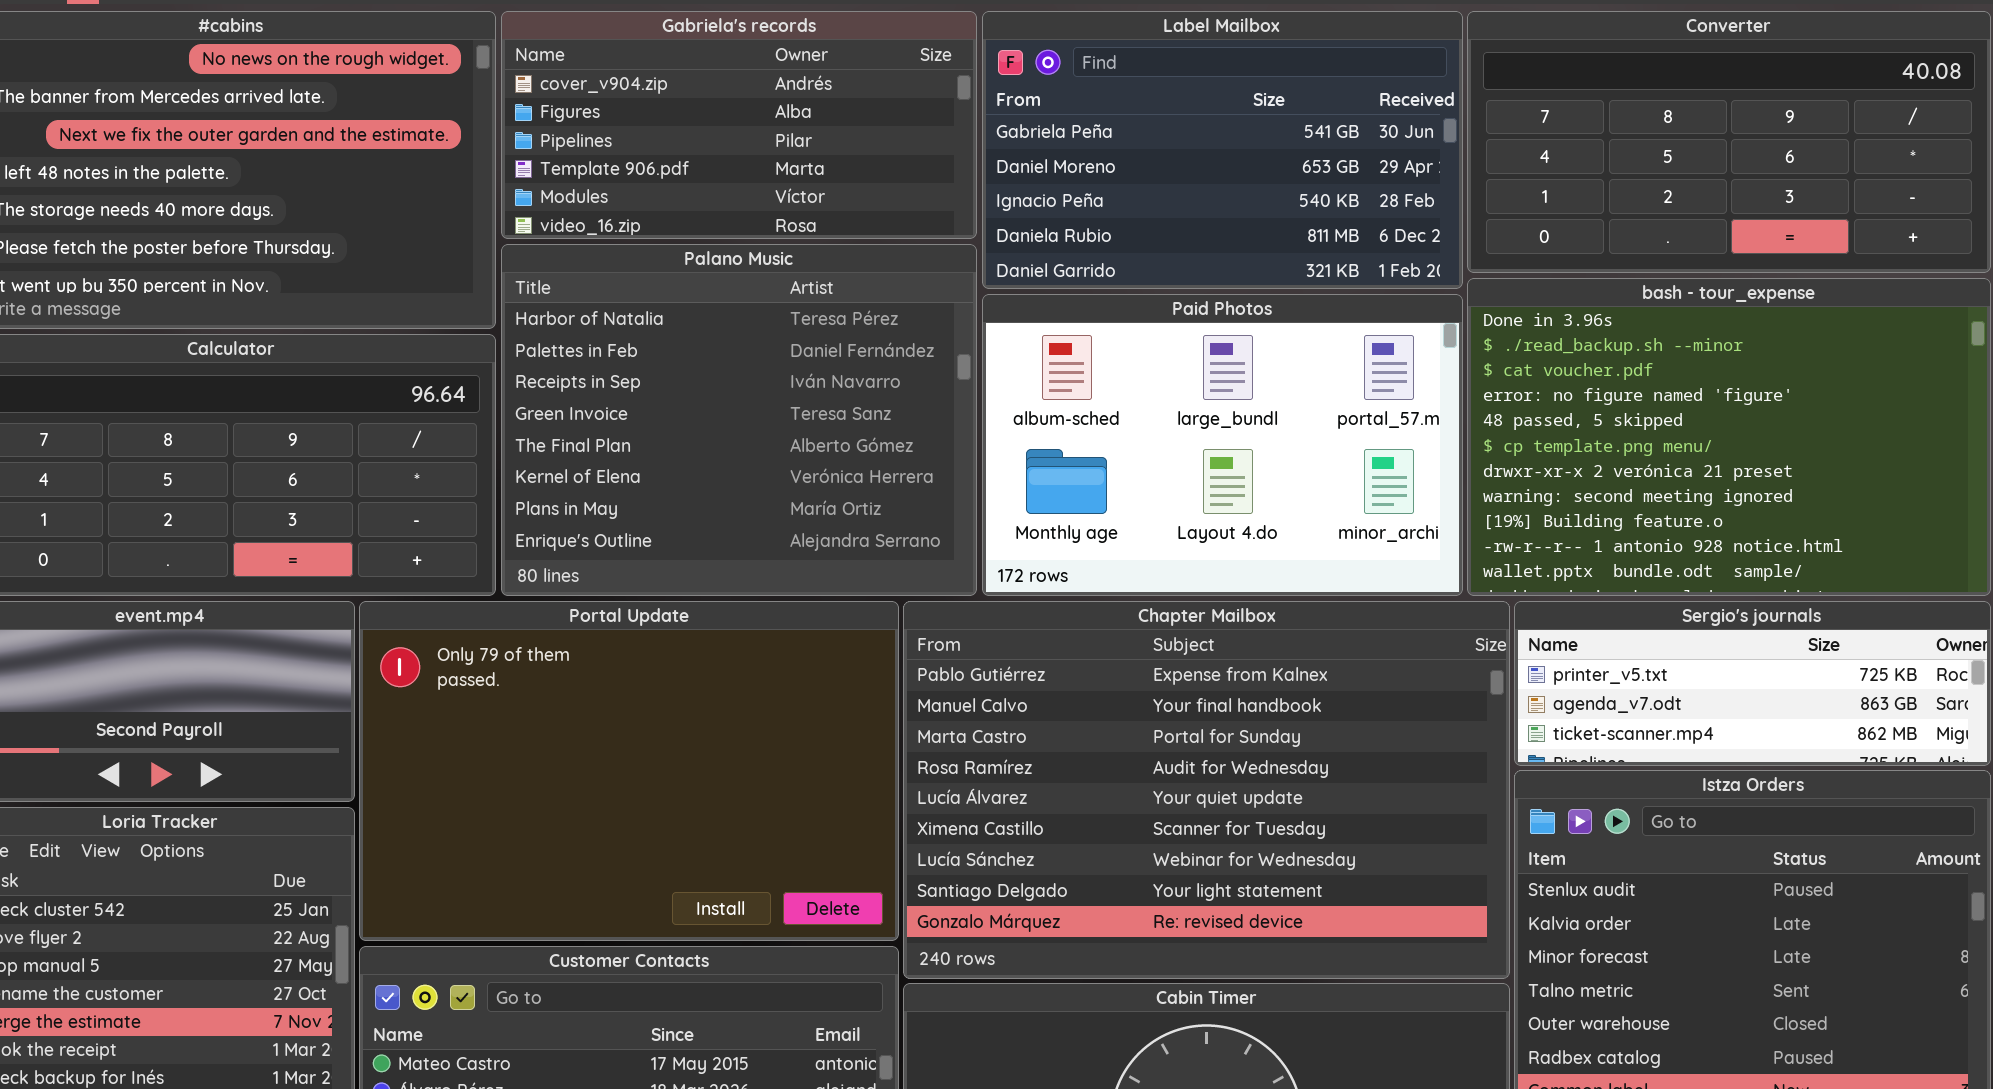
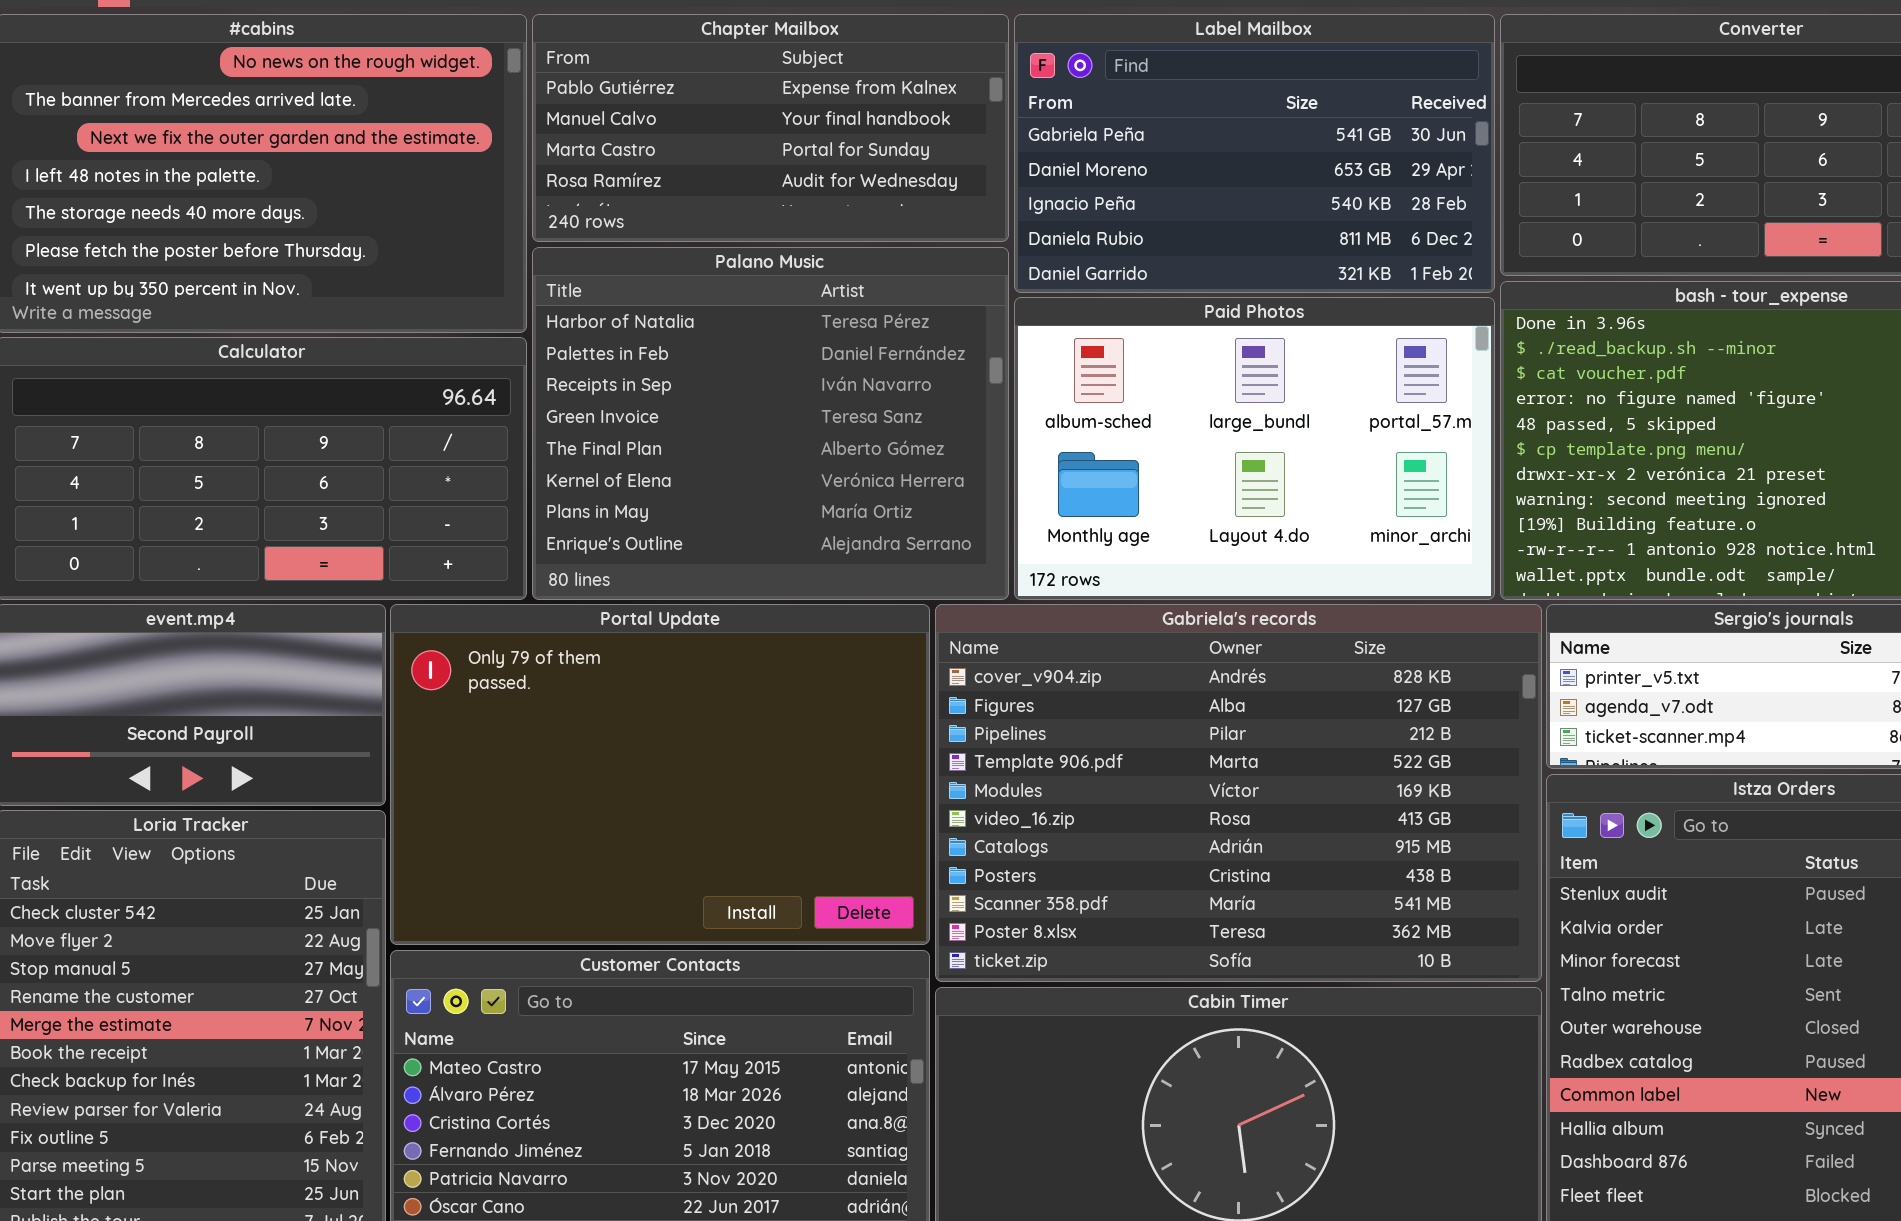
Gabriela's records: [501,11,977,239] -> [935,604,1542,982], moved, resized
Chapter Mailbox: [903,601,1510,979] -> [532,14,1009,242], moved, resized

